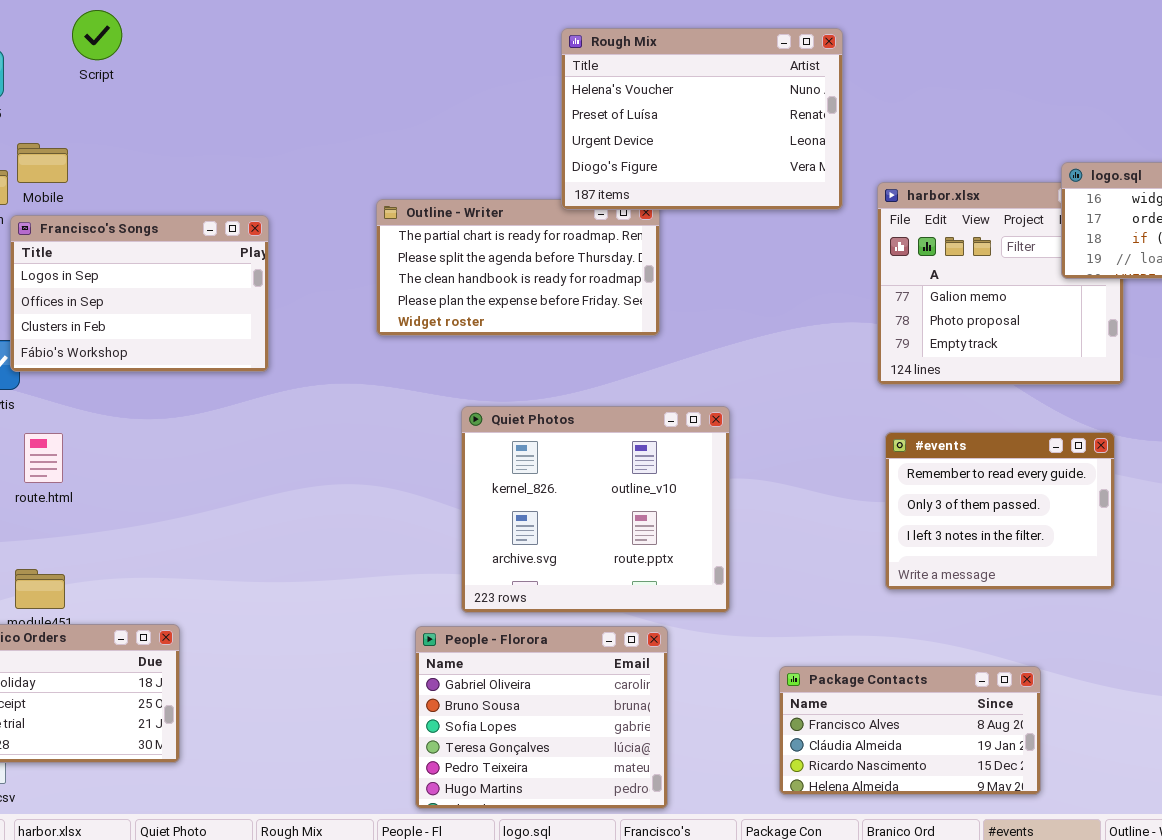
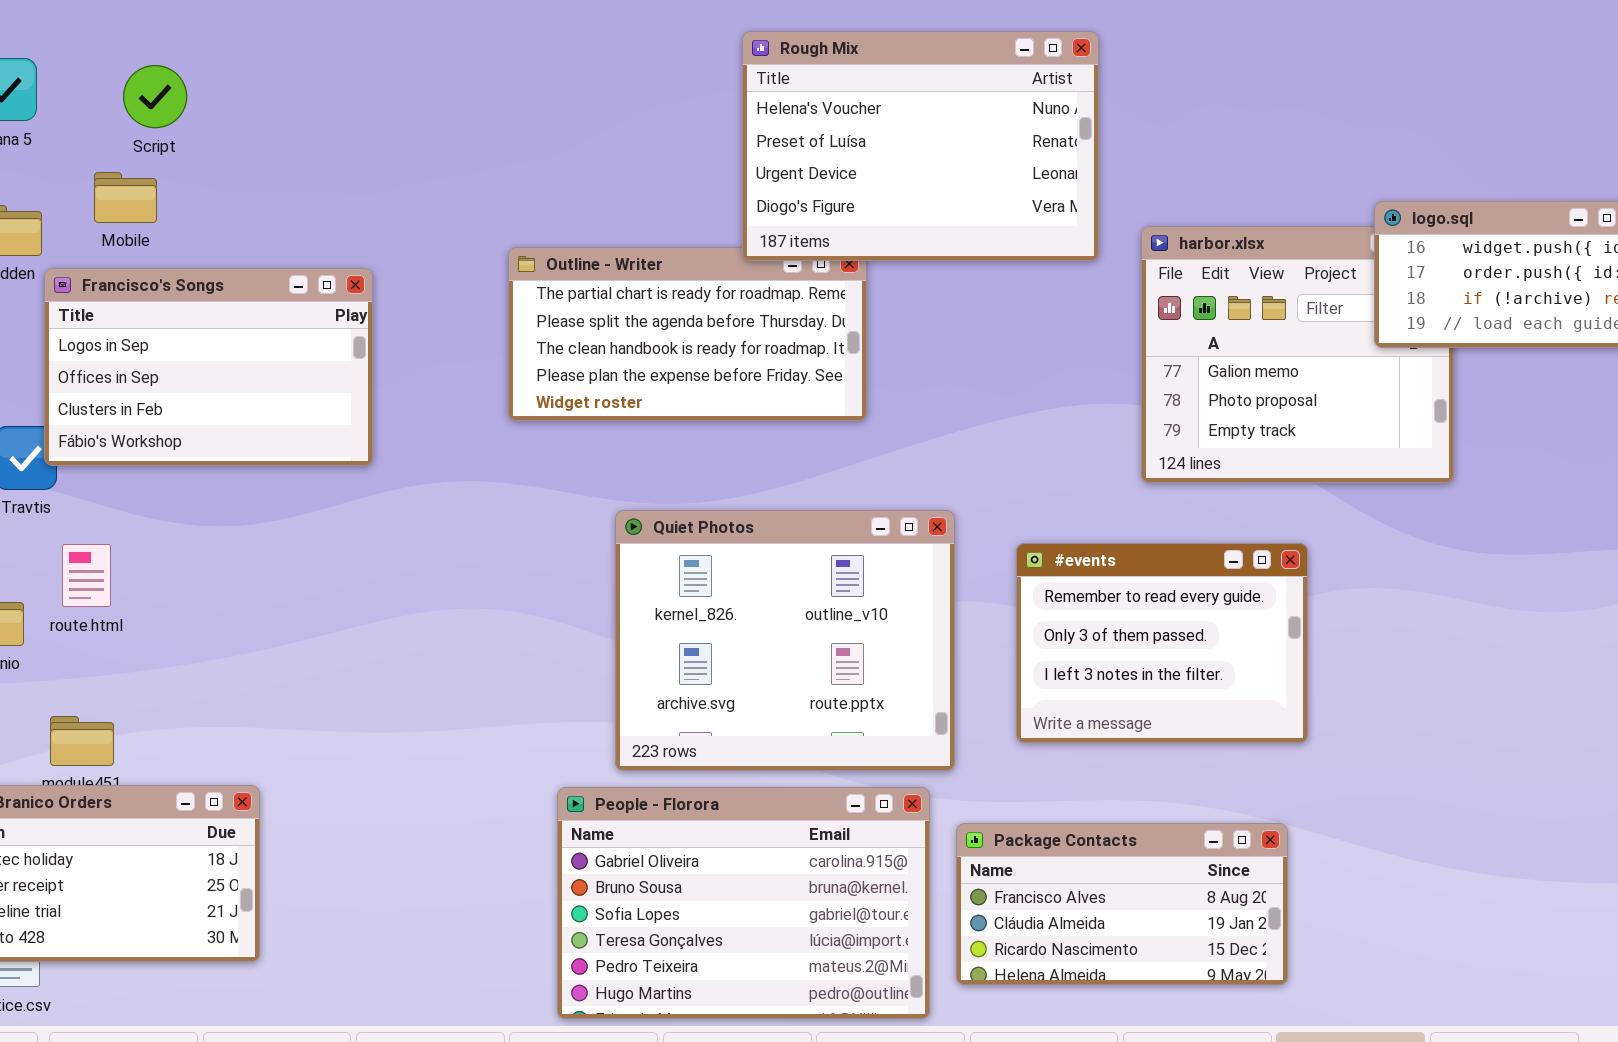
Script: [72,10,122,60] -> [123,65,187,128], moved
Mobile: [17,143,68,183] -> [94,172,157,223], moved
#events: [885,432,1115,590] -> [1016,543,1308,743], moved
People - Florora: [415,626,668,809] -> [557,787,930,1019], resized
Package Contacts: [779,666,1041,795] -> [956,823,1288,985], moved

